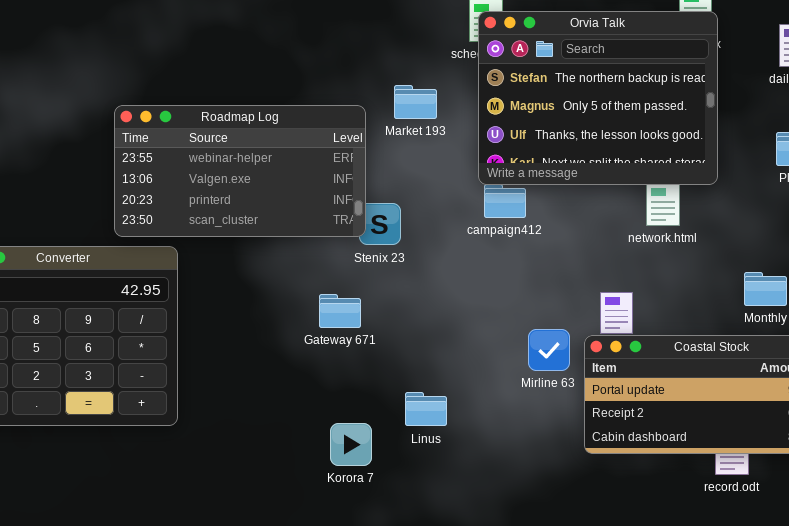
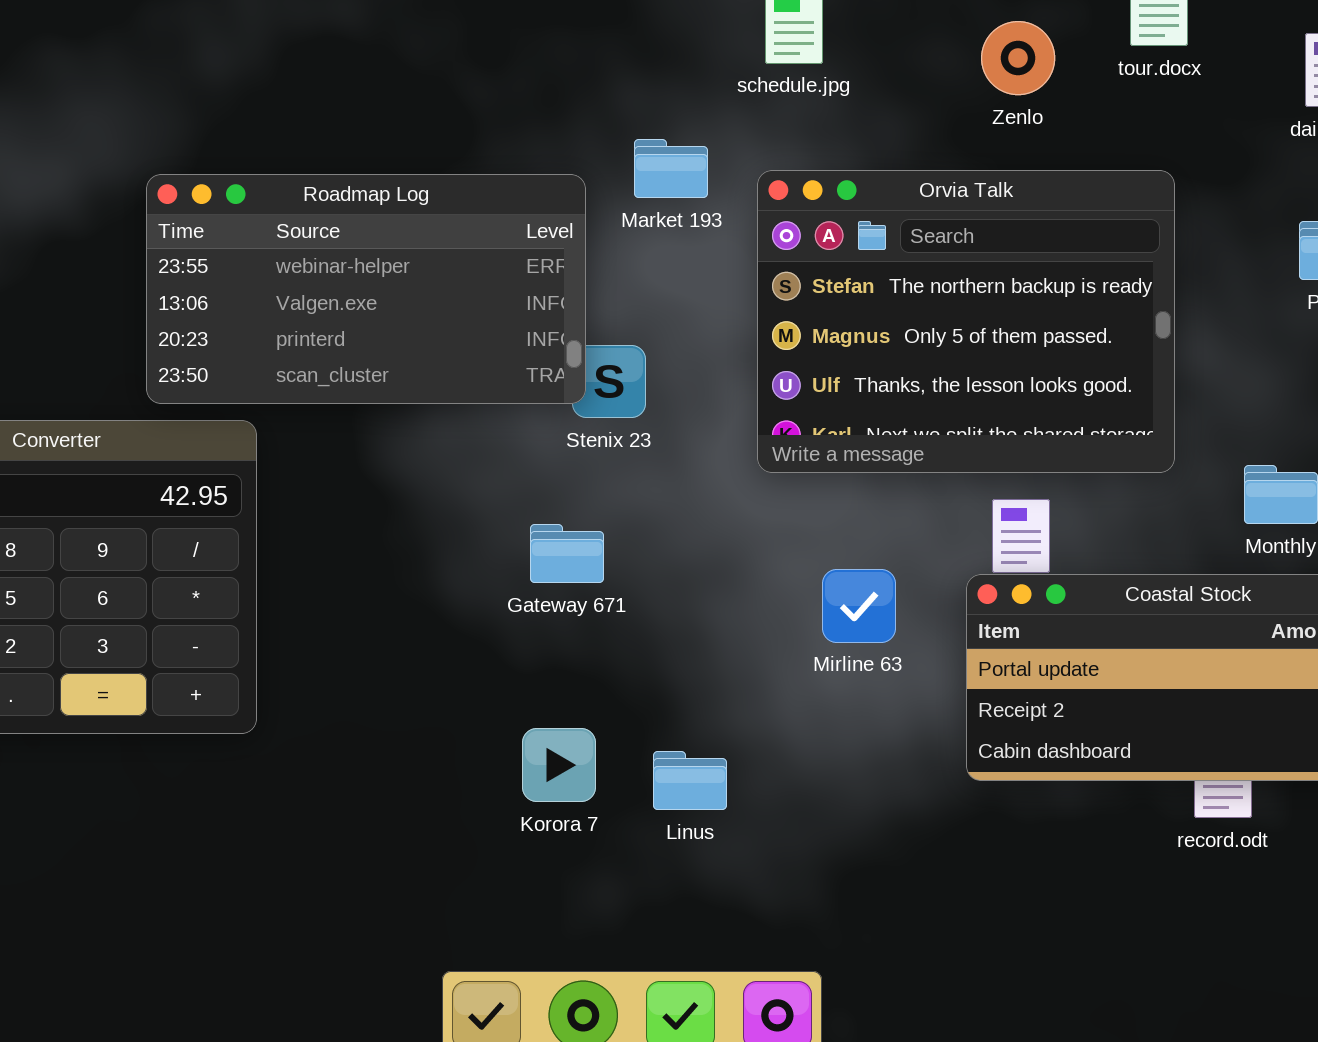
Orvia Talk: [478,11,718,185] -> [757,170,1175,473], moved
Gateway 671: [319,294,361,328] -> [530,524,604,583], moved
Mirline 63: [528,329,570,371] -> [822,569,896,643], moved
Linus: [405,392,447,426] -> [653,751,727,810], moved

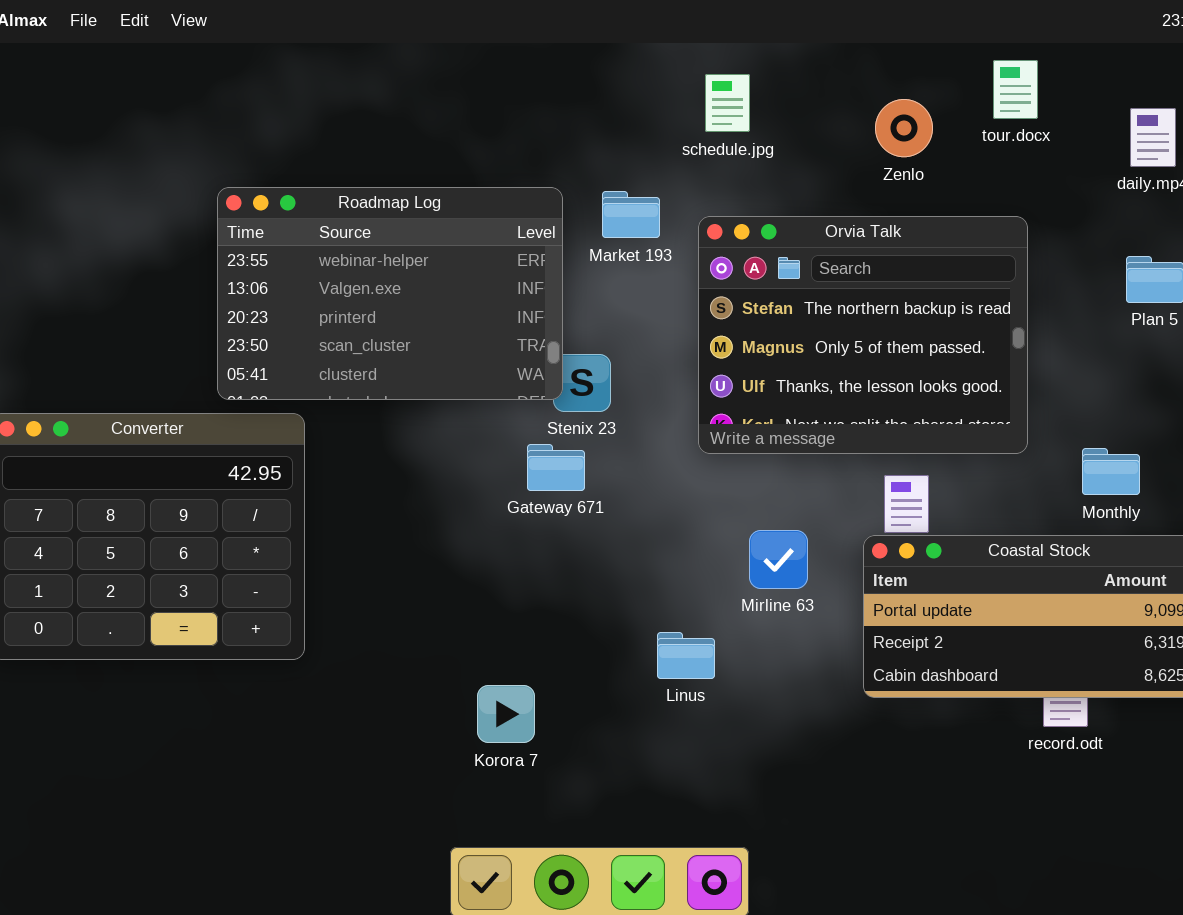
Roadmap Log: [146,174,586,404] -> [217,187,563,400], resized
Gateway 671: [530,524,604,583] -> [527,444,585,491], moved
Korora 7: [522,728,596,802] -> [477,685,535,743], moved
Linus: [653,751,727,810] -> [657,632,715,679], moved

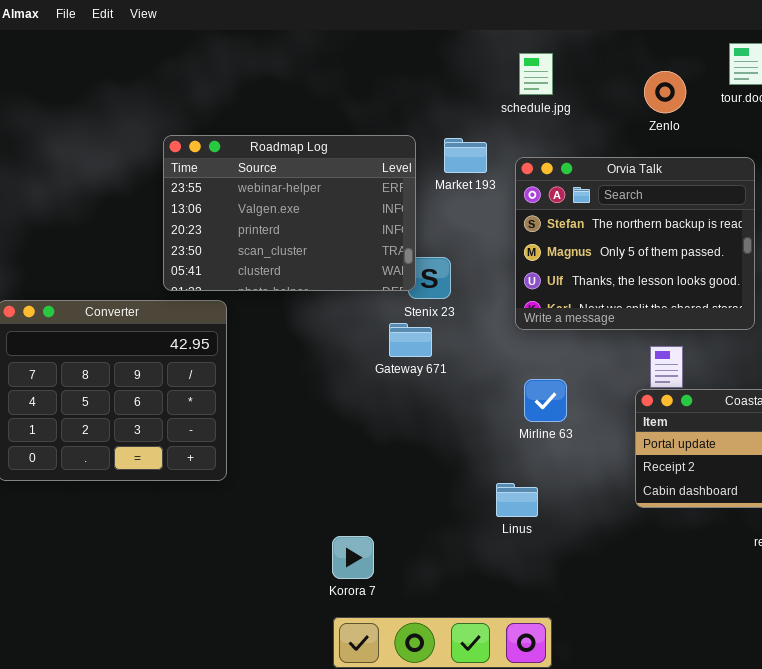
Mirline 63: [749,530,808,589] -> [524,379,567,422], moved
Linus: [657,632,715,679] -> [496,483,538,517], moved
Korora 7: [477,685,535,743] -> [332,536,374,579], moved

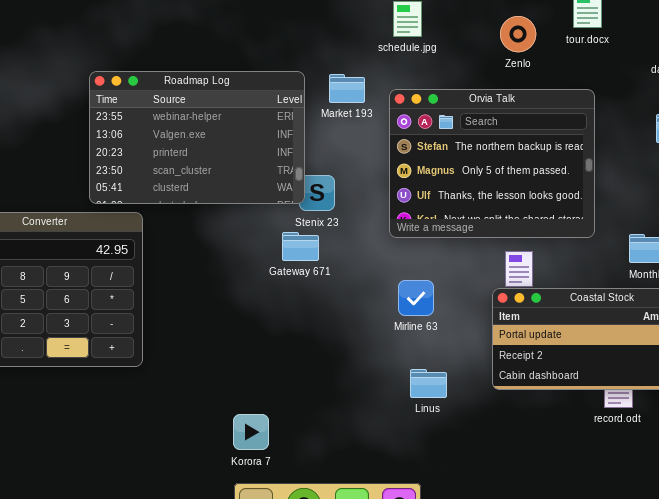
Linus: [496,483,538,517] -> [410,369,447,398], moved

